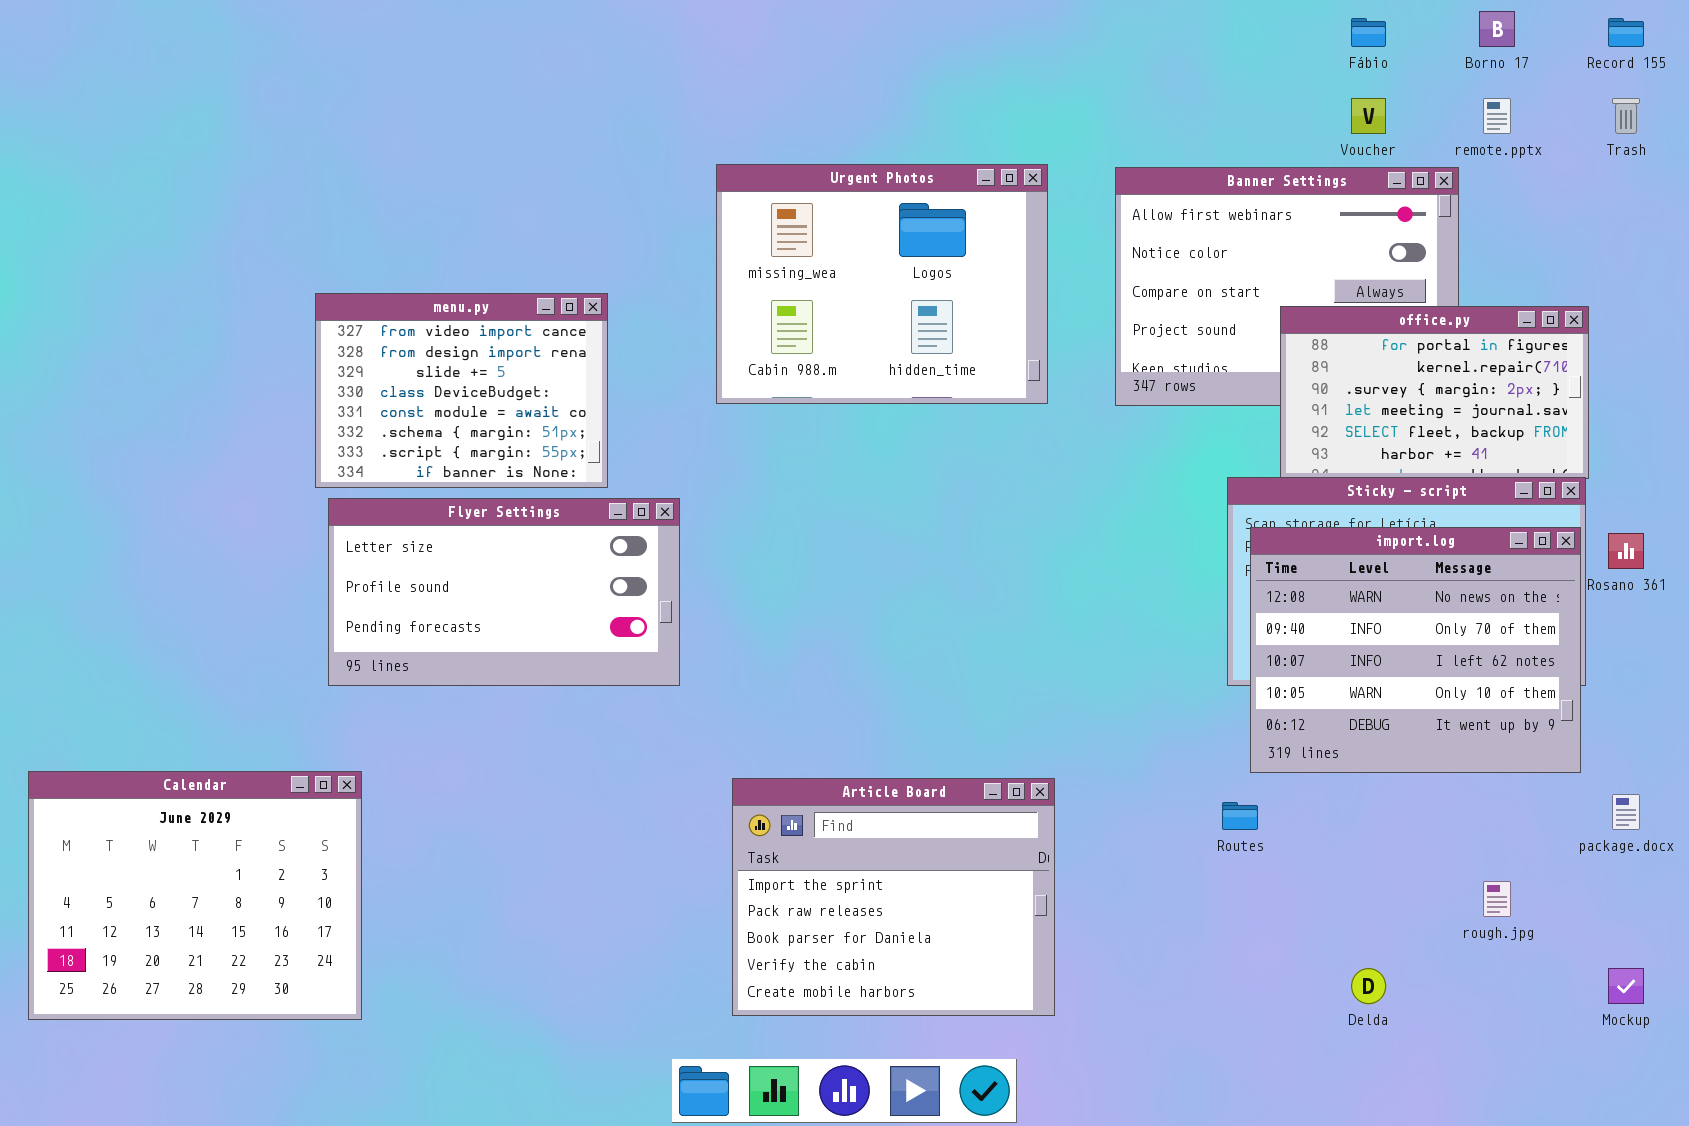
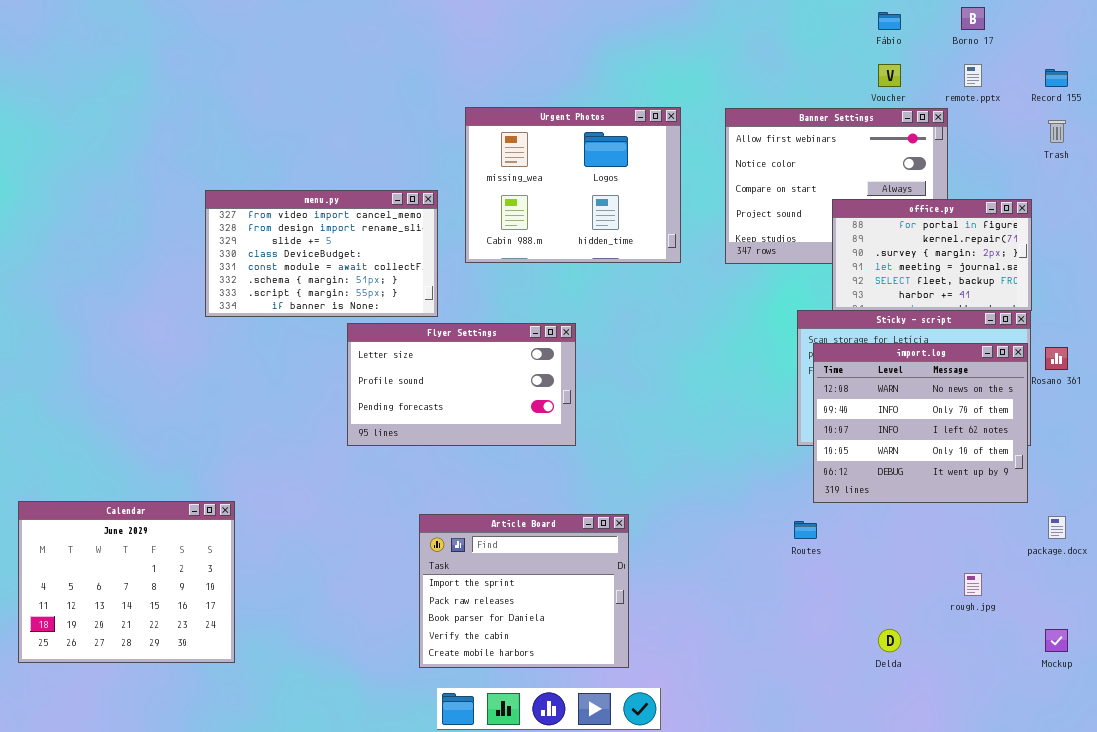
Record 155: [1608,18,1644,47] -> [1045,69,1068,87], moved
Trash: [1612,98,1640,134] -> [1048,120,1066,143], moved
menu.py: [315,293,608,488] -> [205,190,438,317], resized
Flyer Settings: [328,498,680,686] -> [347,323,576,446], moved
Article Board: [732,778,1055,1016] -> [419,514,629,668], moved

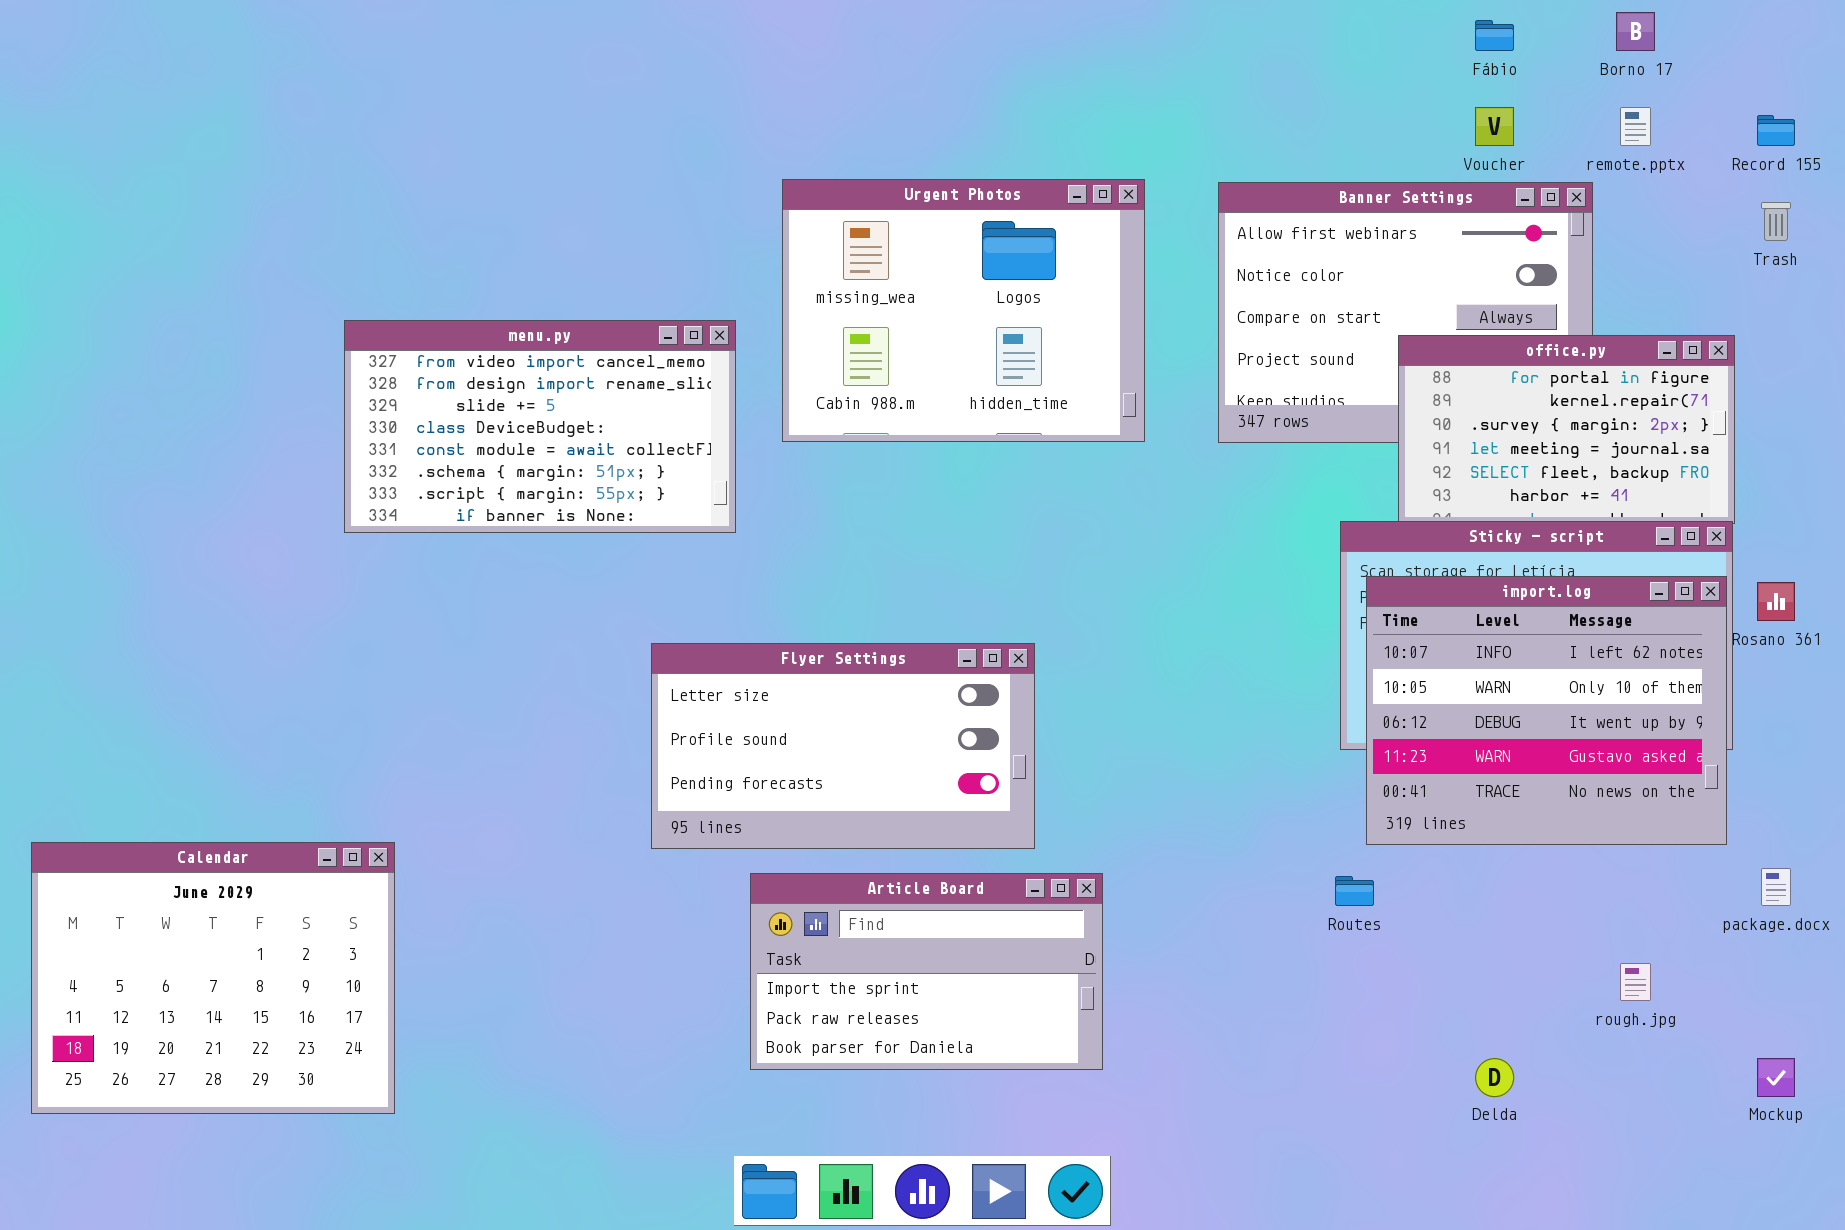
Flyer Settings: [347,323,576,446] -> [651,643,1035,849], moved
import.log: [813,343,1028,503] -> [1366,576,1727,845], scrolled down 2 rows
Article Board: [419,514,629,668] -> [750,873,1103,1070], moved, resized

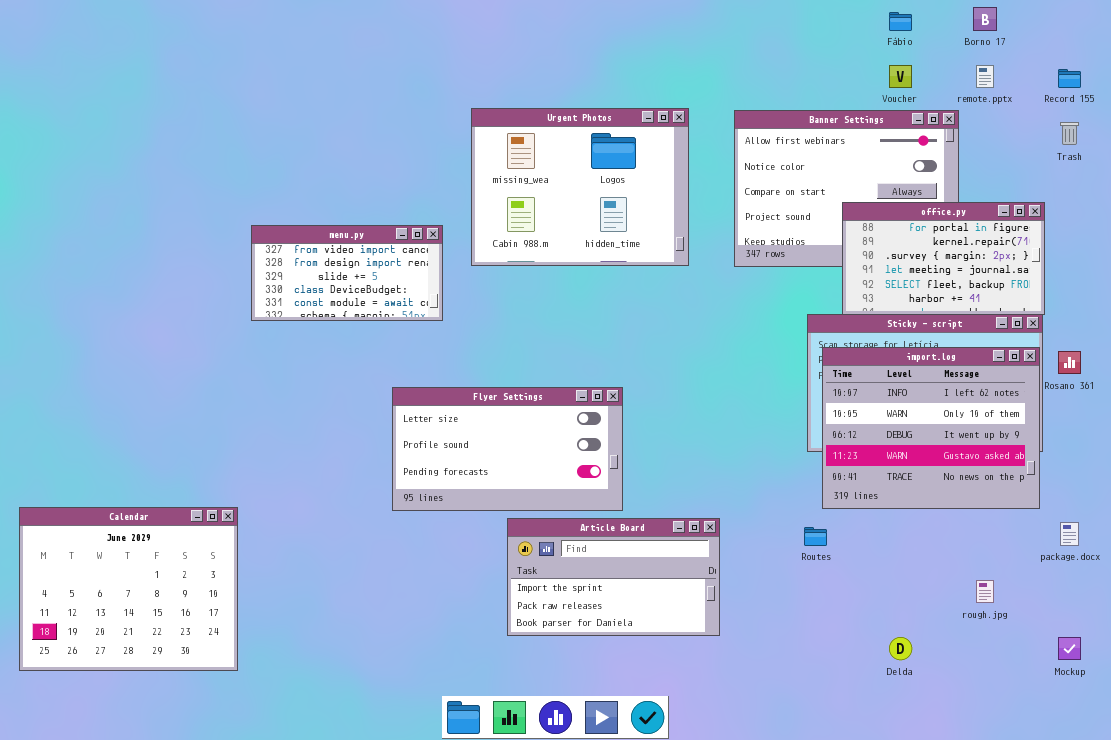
menu.py: [344,320,736,533] -> [251,225,443,321], resized
Article Board: [750,873,1103,1070] -> [507,518,720,636], moved

